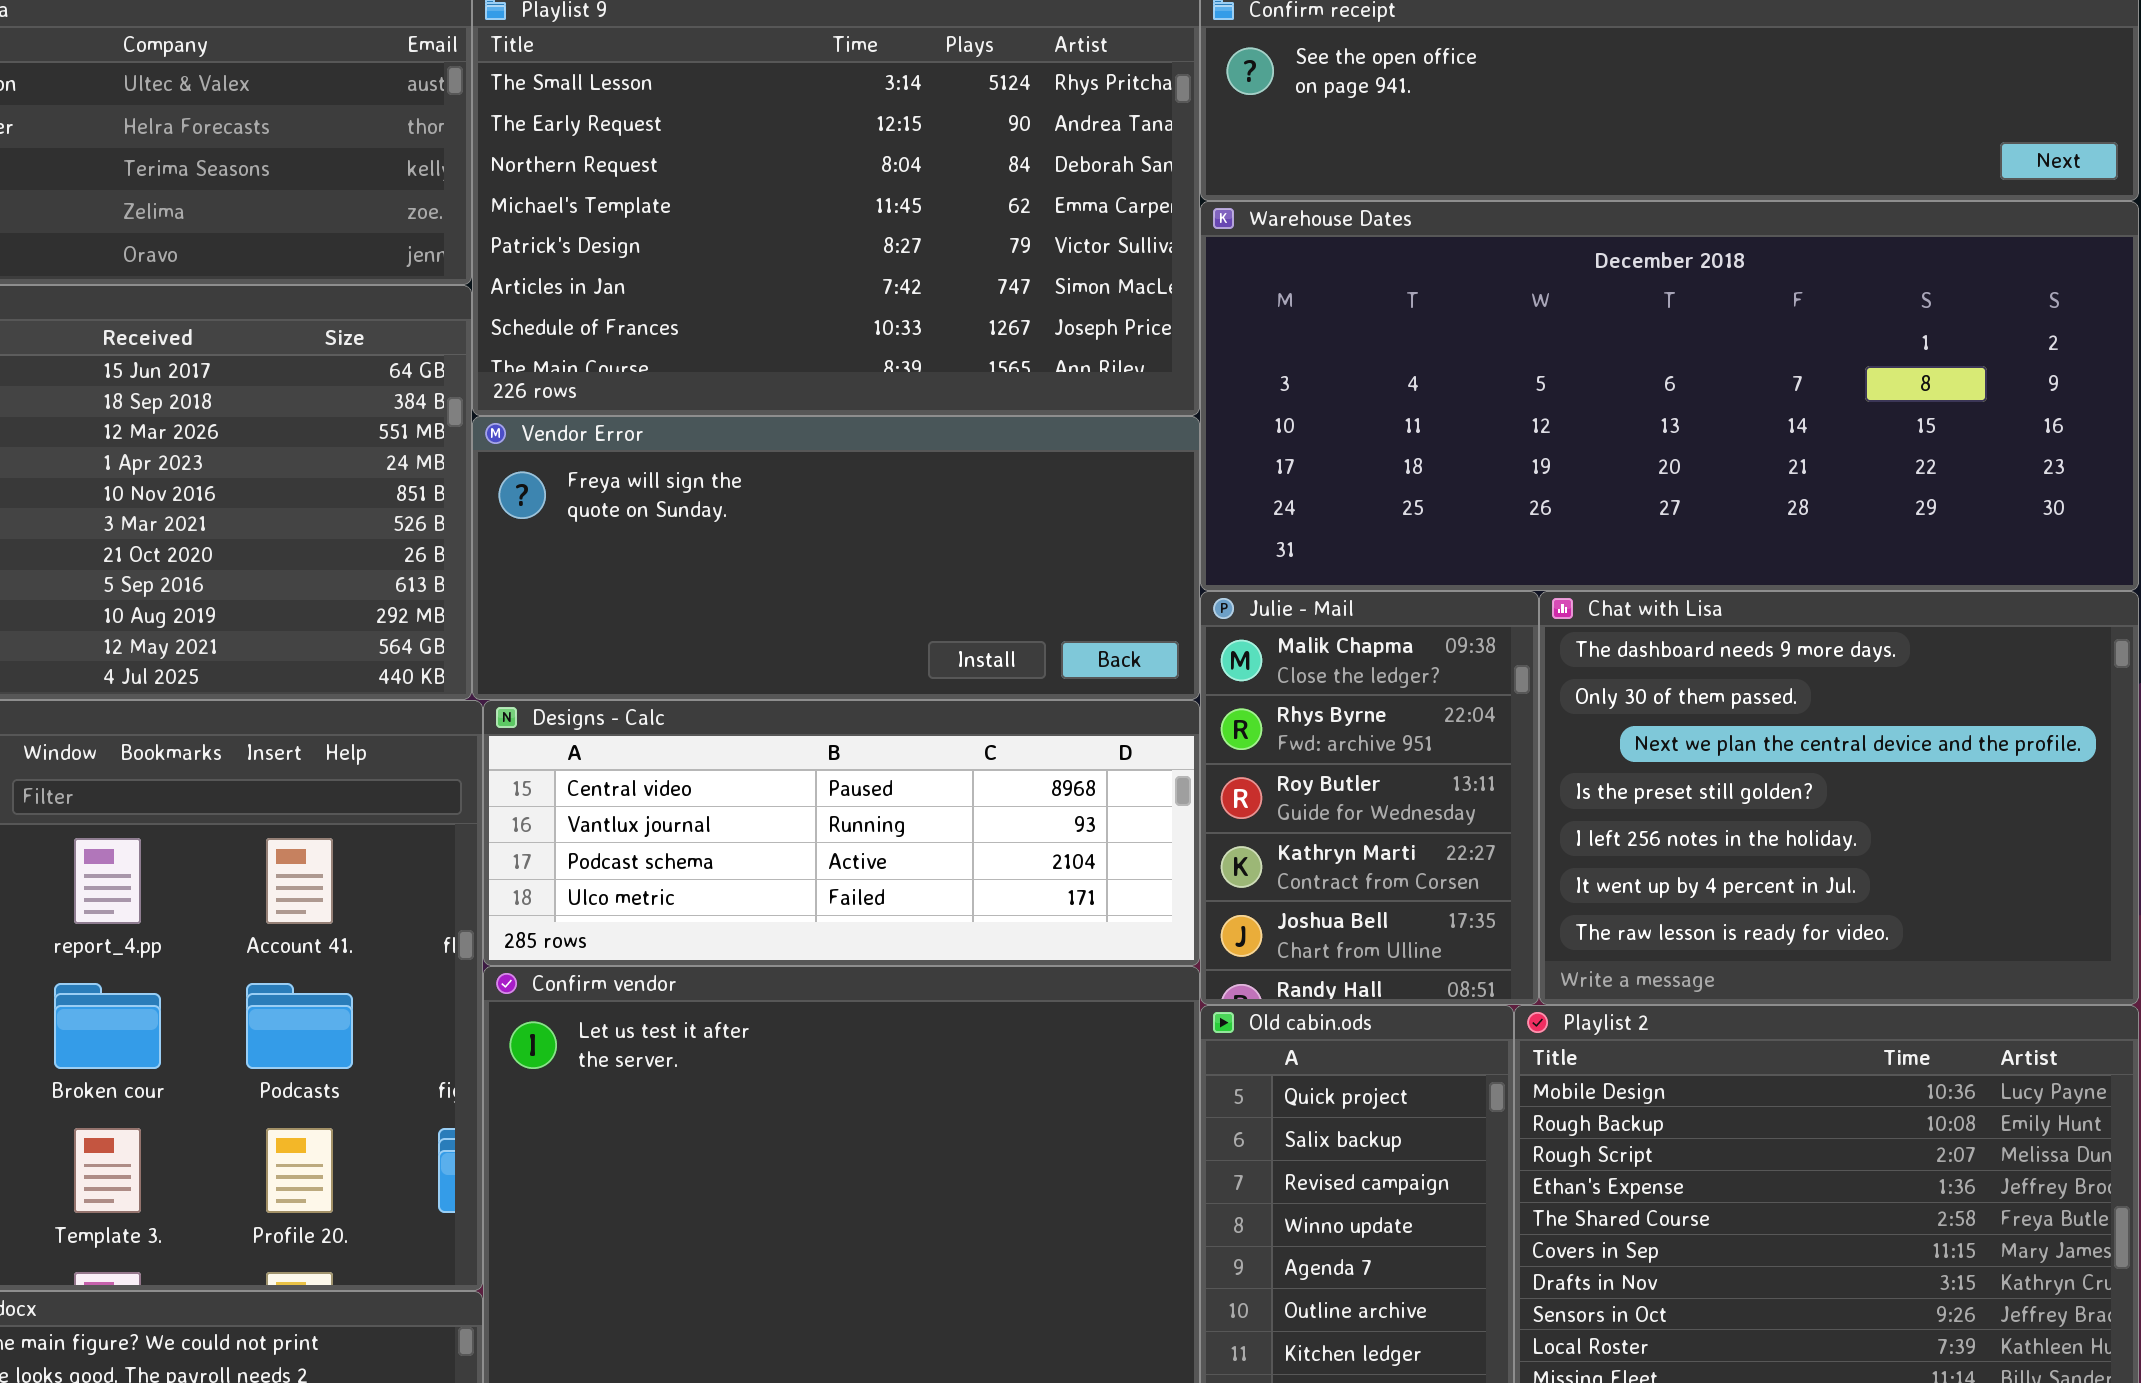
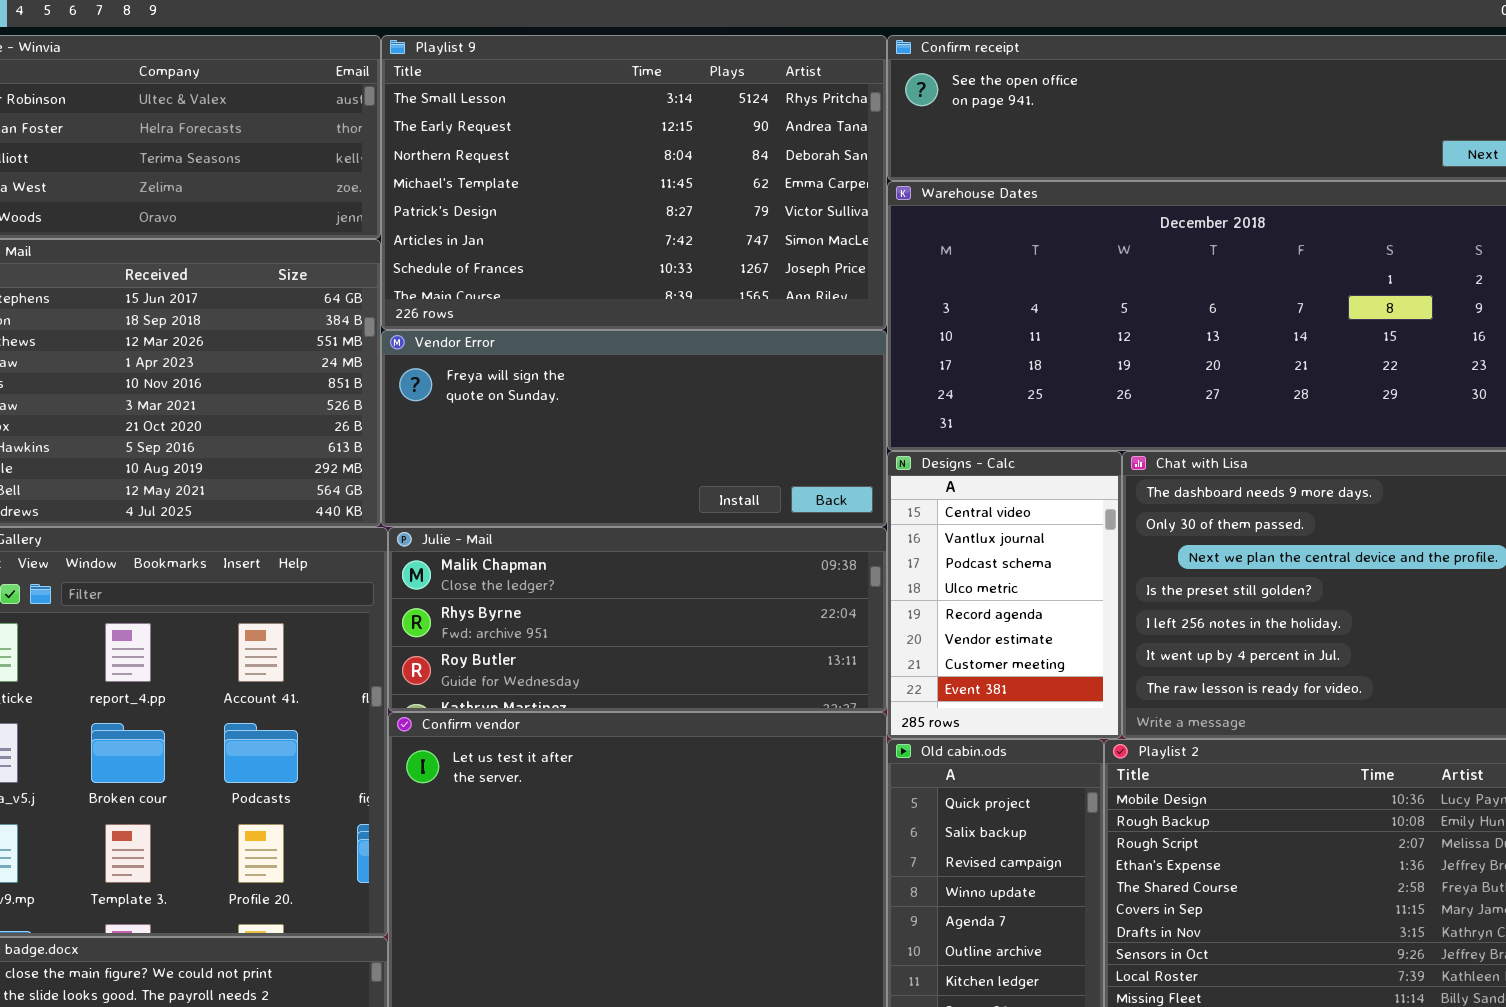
Julie - Mail: [1200,591,1539,1005] -> [388,527,887,712], moved, resized
Designs - Calc: [483,700,1200,966] -> [887,451,1122,739], moved, resized

